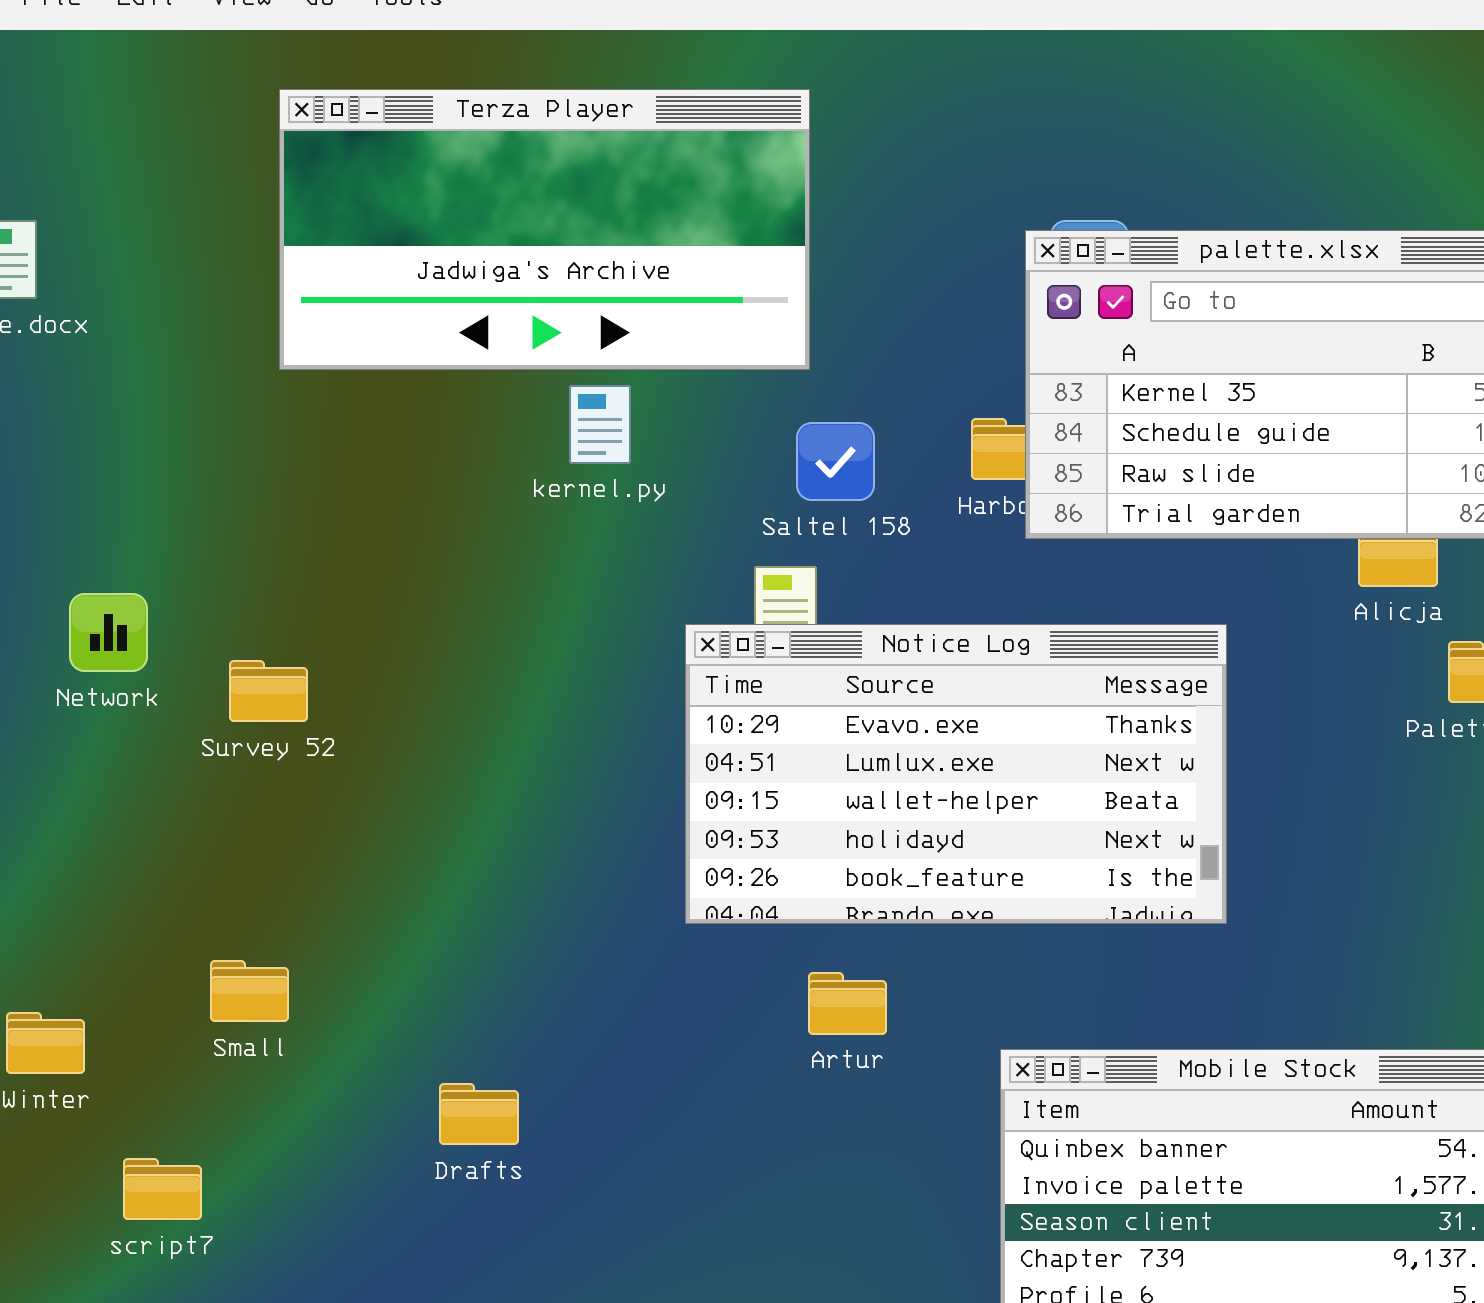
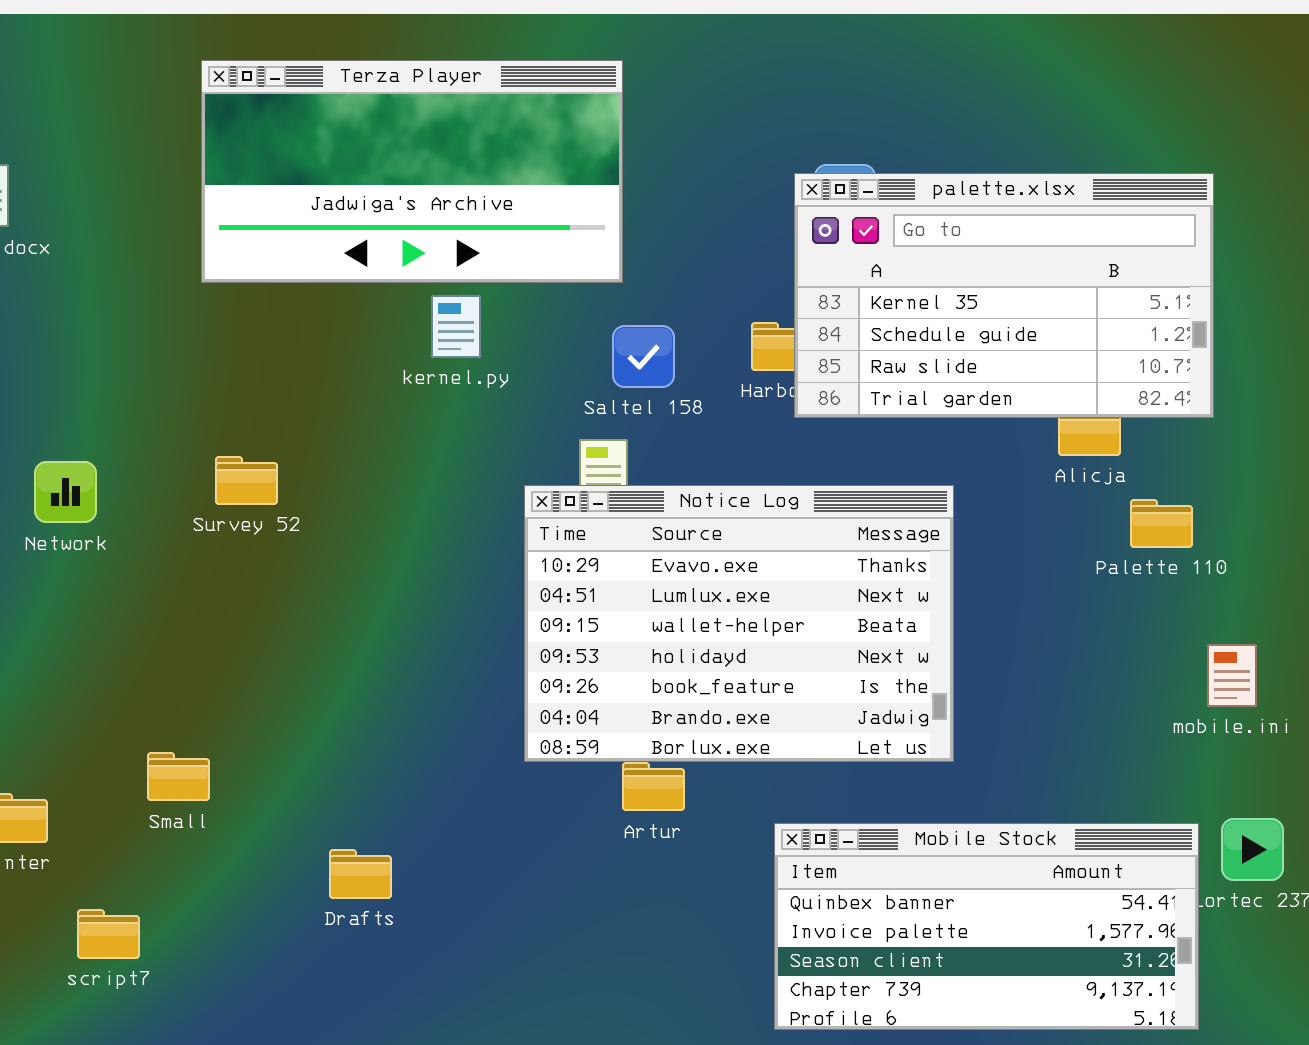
Notice Log: [685,624,1227,924] -> [524,485,954,762], resized
Survey 52: [229,660,308,722] -> [215,456,278,505], moved

